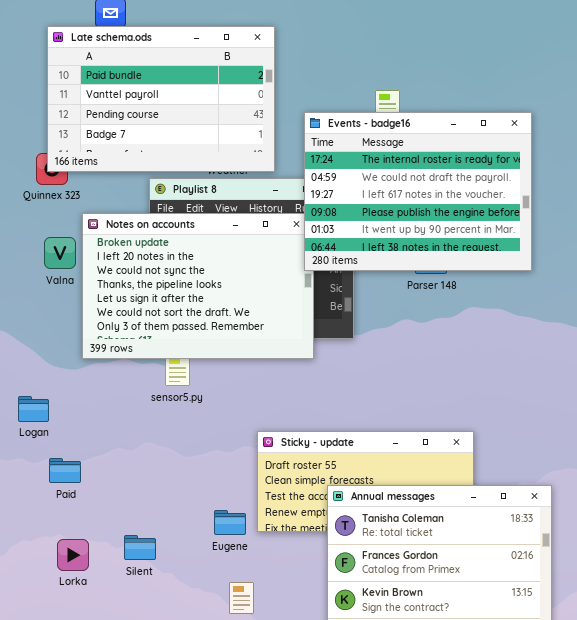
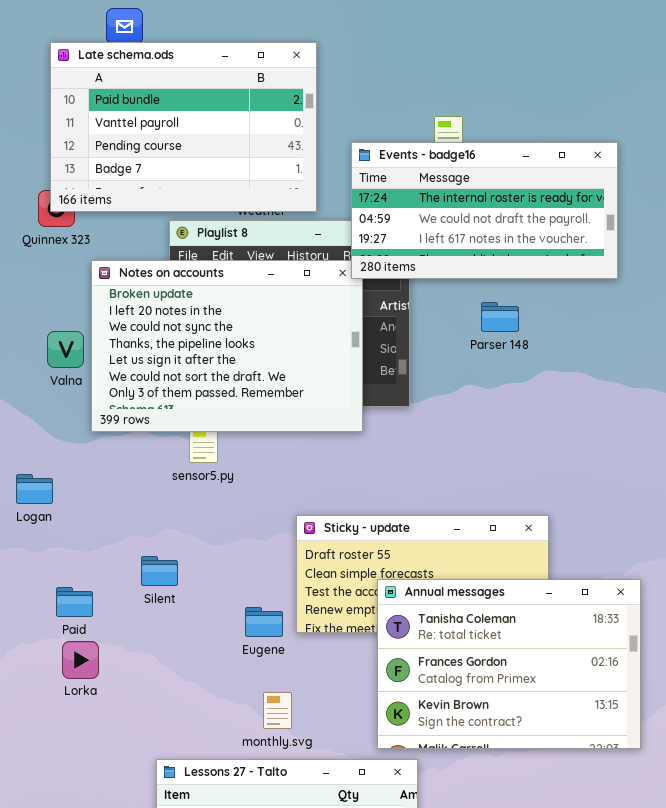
Events - badge16: [304,112,532,271] -> [351,142,618,279], resized
Valna: [44,237,76,269] -> [47,331,84,368], moved
Paid: [49,458,81,483] -> [56,587,93,617], moved
Silent: [124,535,156,560] -> [141,556,178,586], moved

